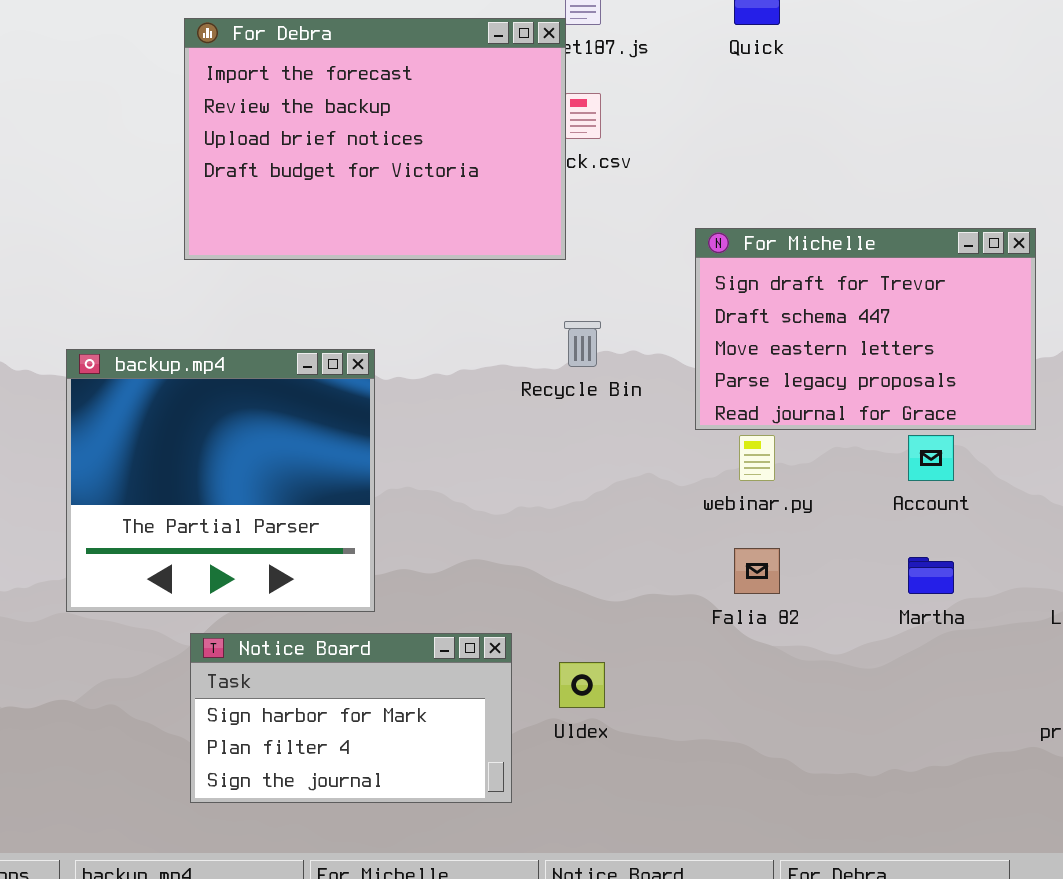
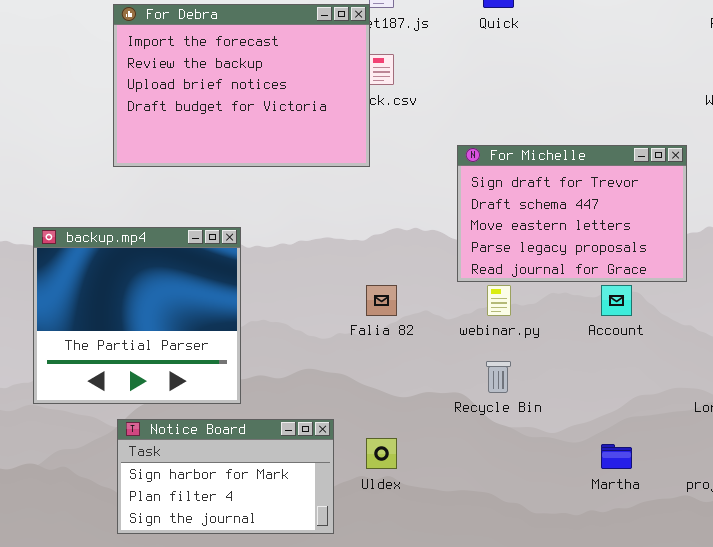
Recycle Bin: [564,321,601,367] -> [486,361,511,393], moved
Falia 82: [734,548,780,594] -> [366,285,397,316], moved
Martha: [908,557,954,594] -> [601,444,632,469], moved

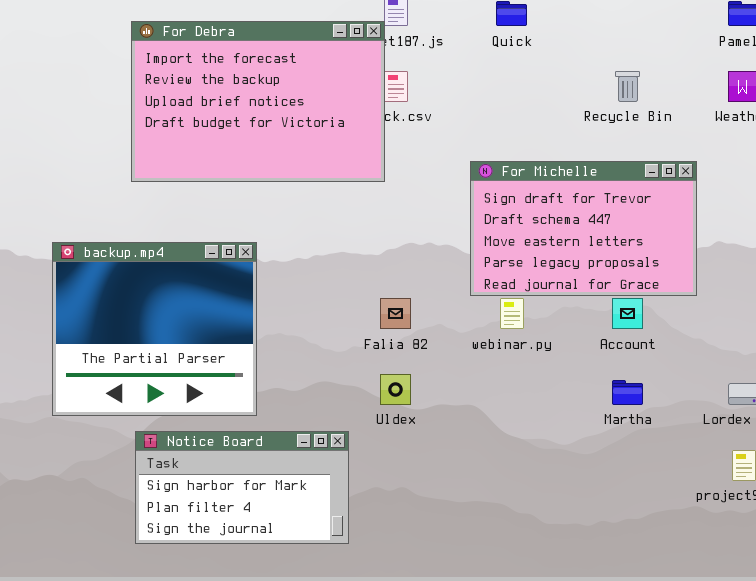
Recycle Bin: [486,361,511,393] -> [615,71,640,102], moved
Uldex: [366,438,397,469] -> [380,374,411,405], moved
Martha: [601,444,632,469] -> [612,380,643,405], moved

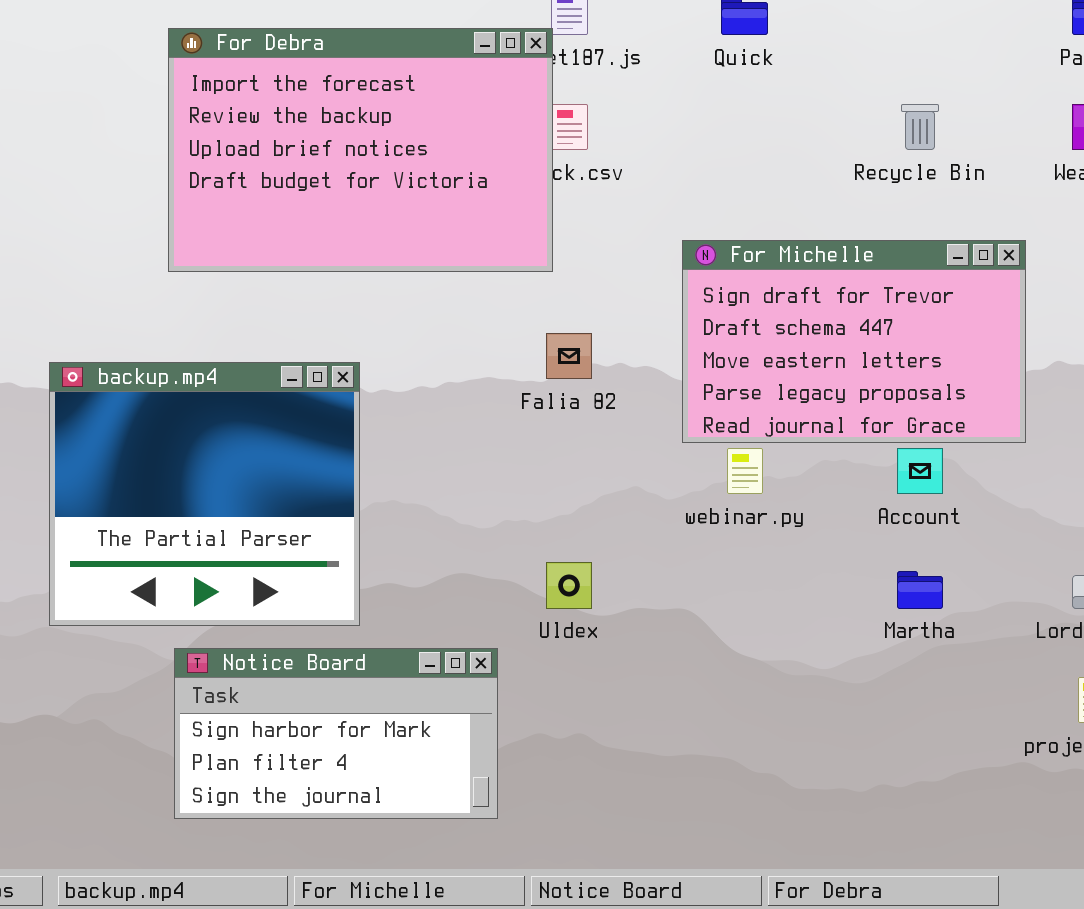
Falia 82: [380,298,411,329] -> [546,333,592,379], moved

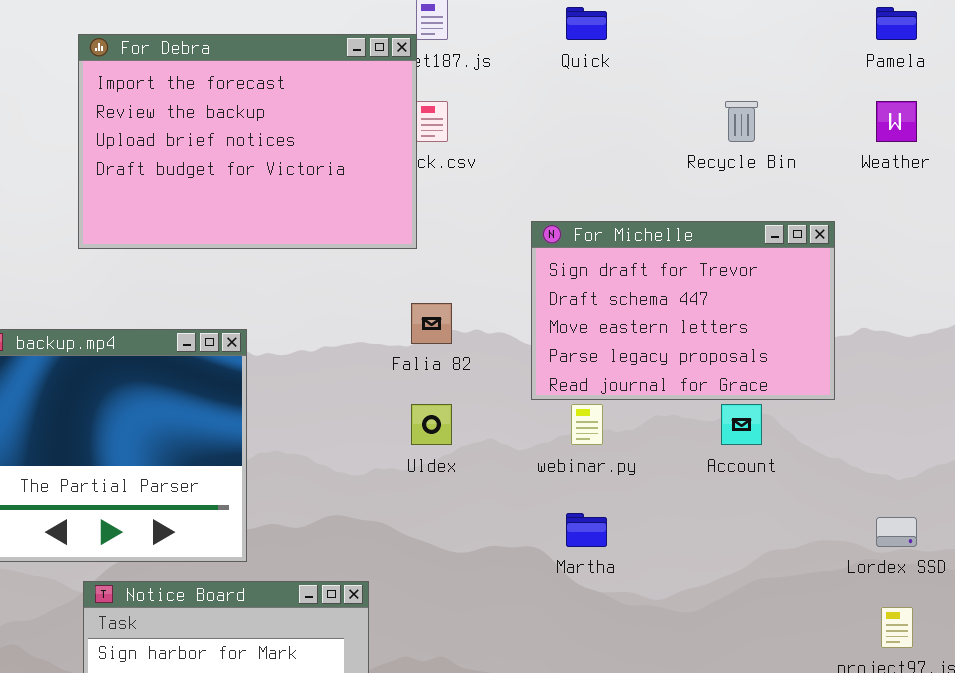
Uldex: [546,562,592,609] -> [411,404,452,445], moved
Martha: [897,571,943,609] -> [566,513,607,547], moved

